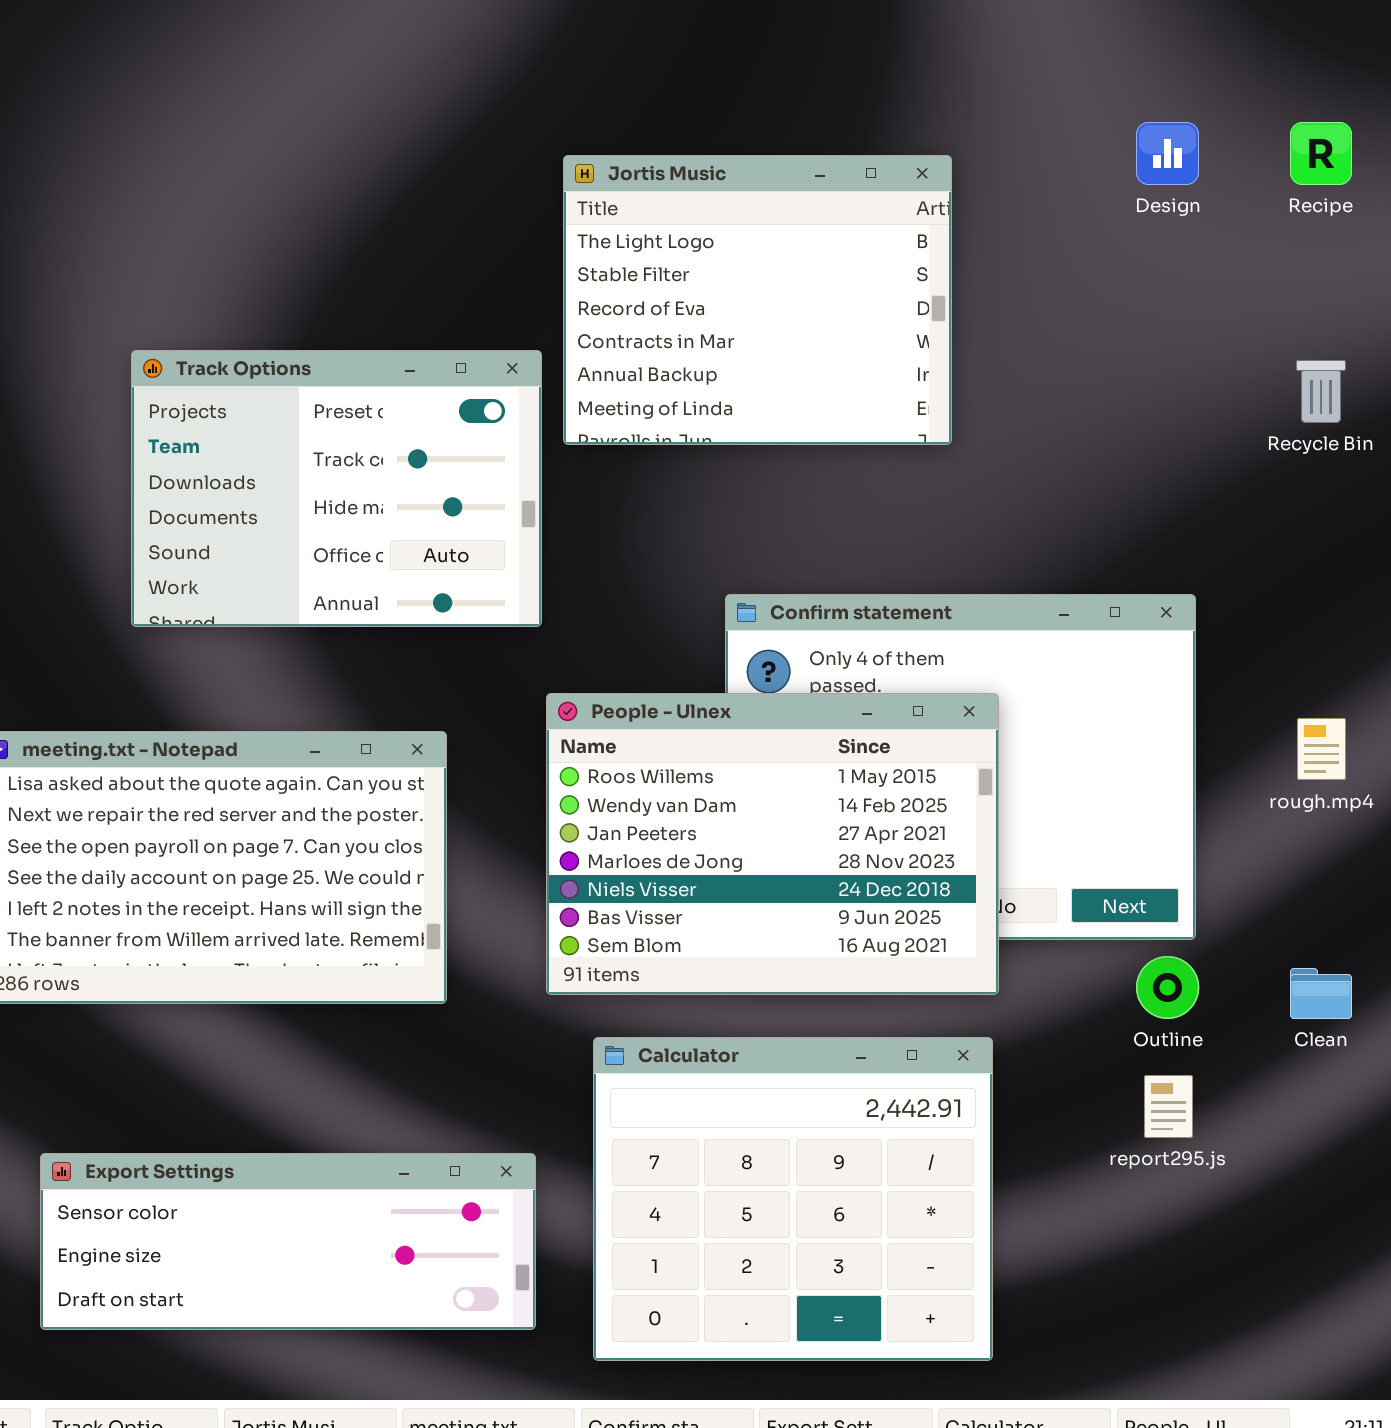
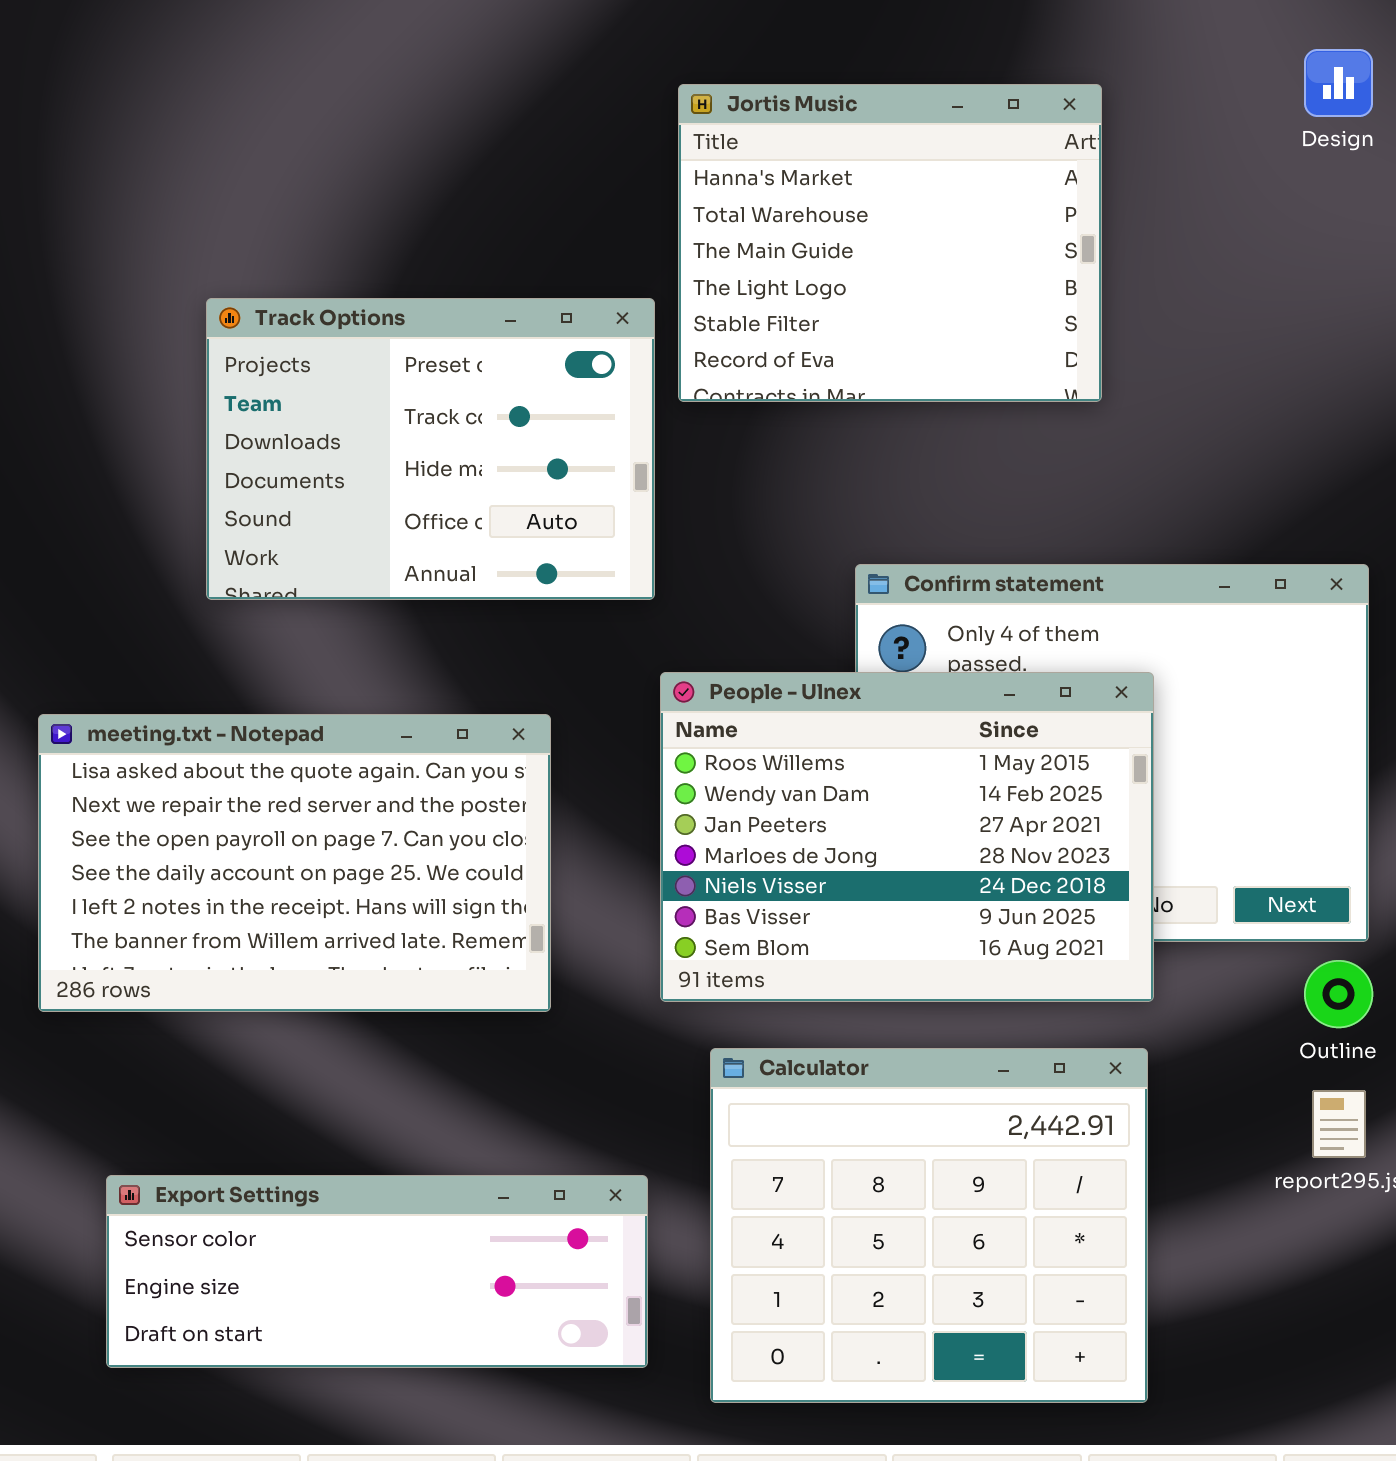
Jortis Music: [563,155,952,445] -> [678,84,1102,402], scrolled up 3 rows

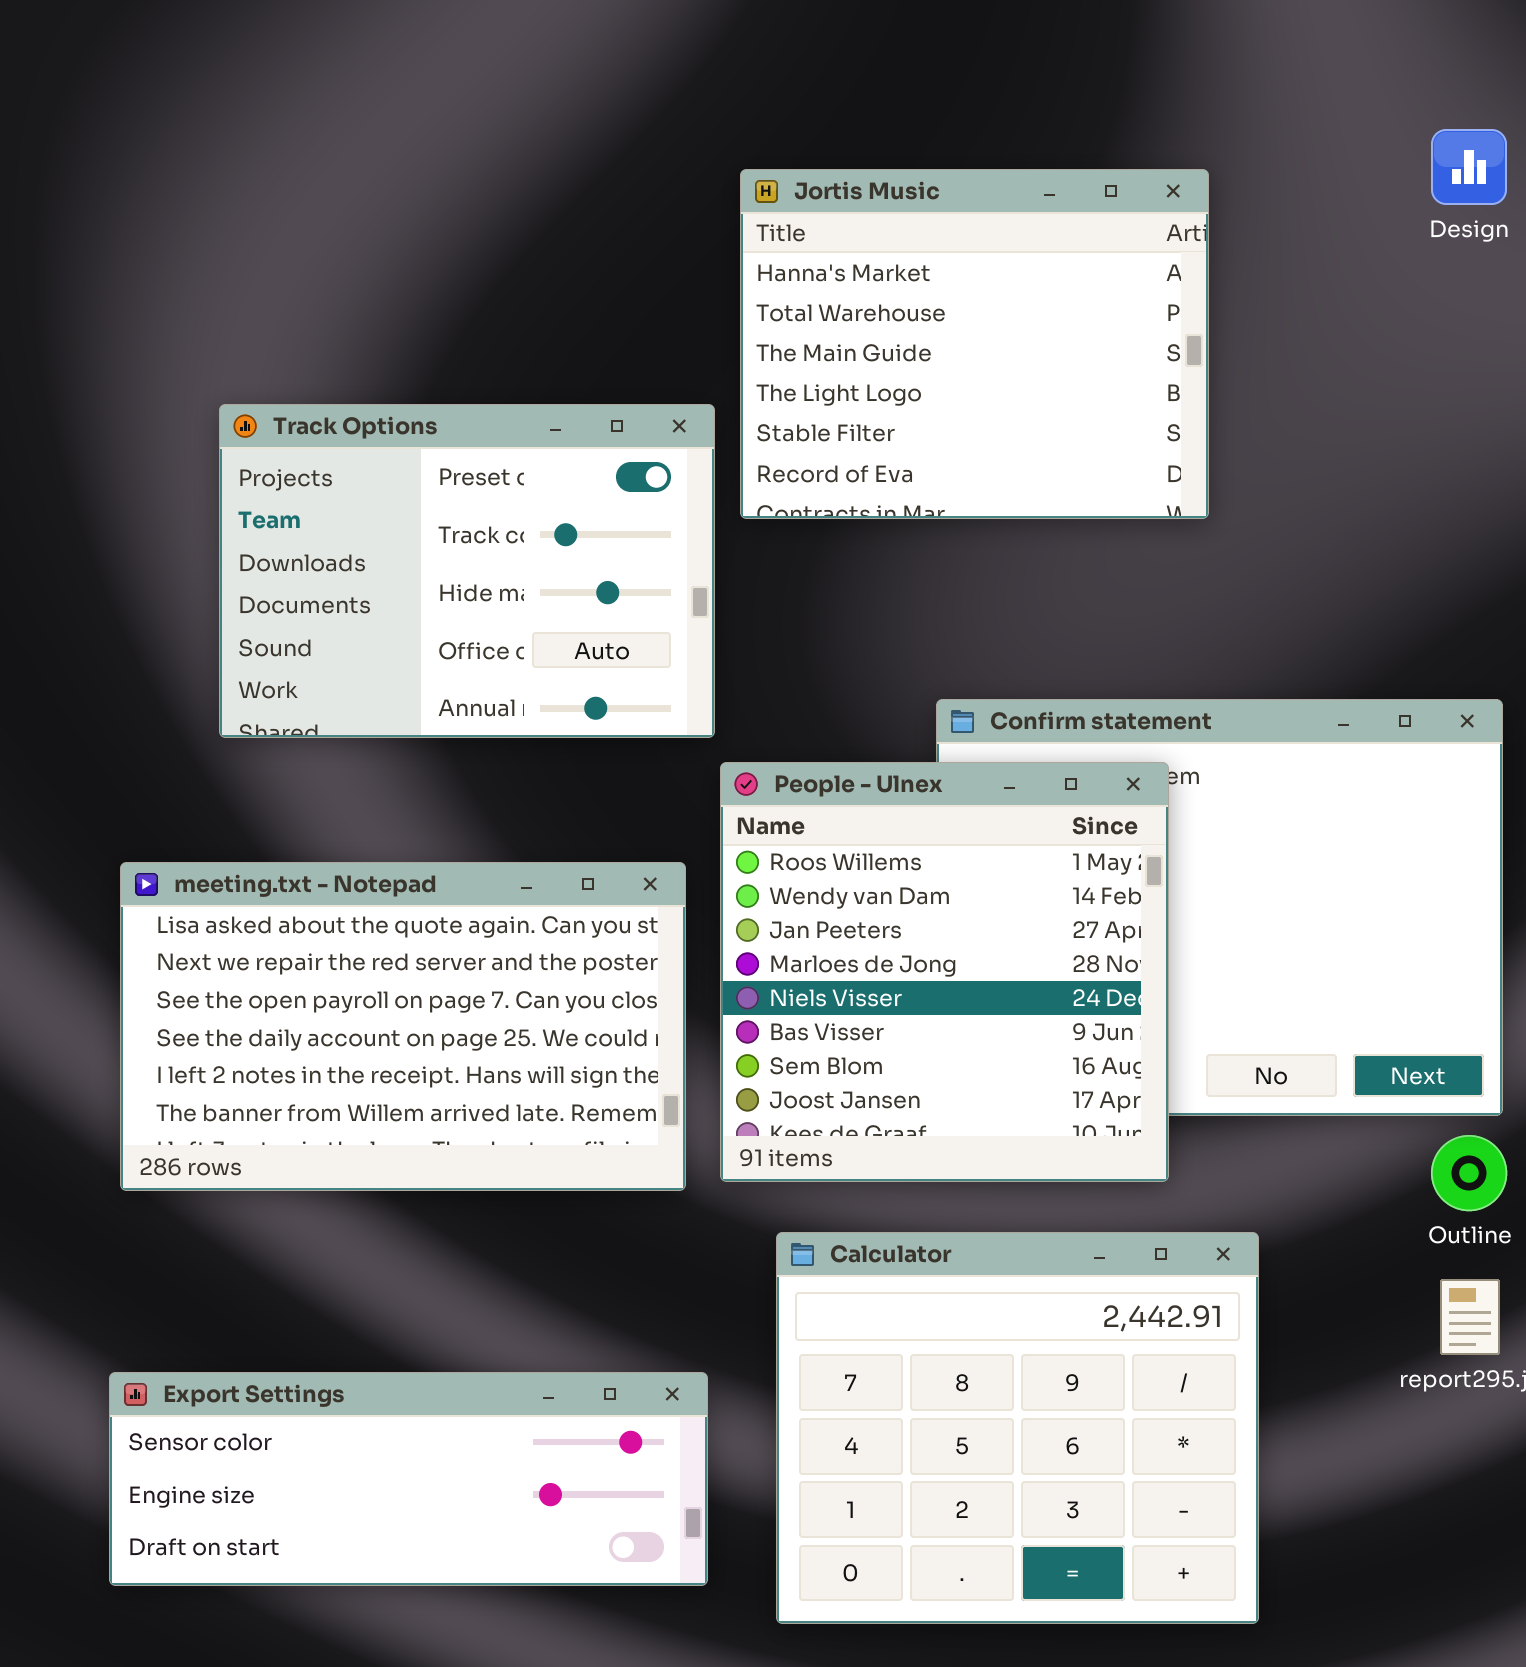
People - Ulnex: [660,672,1154,1002] -> [720,762,1169,1182], resized
meeting.txt - Notepad: [38,714,551,1012] -> [120,862,686,1191], moved

